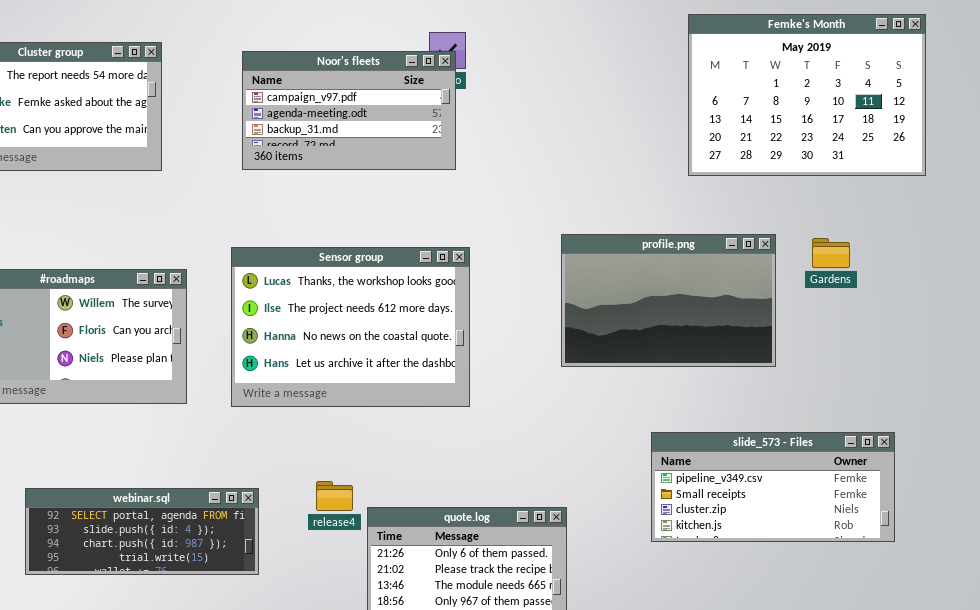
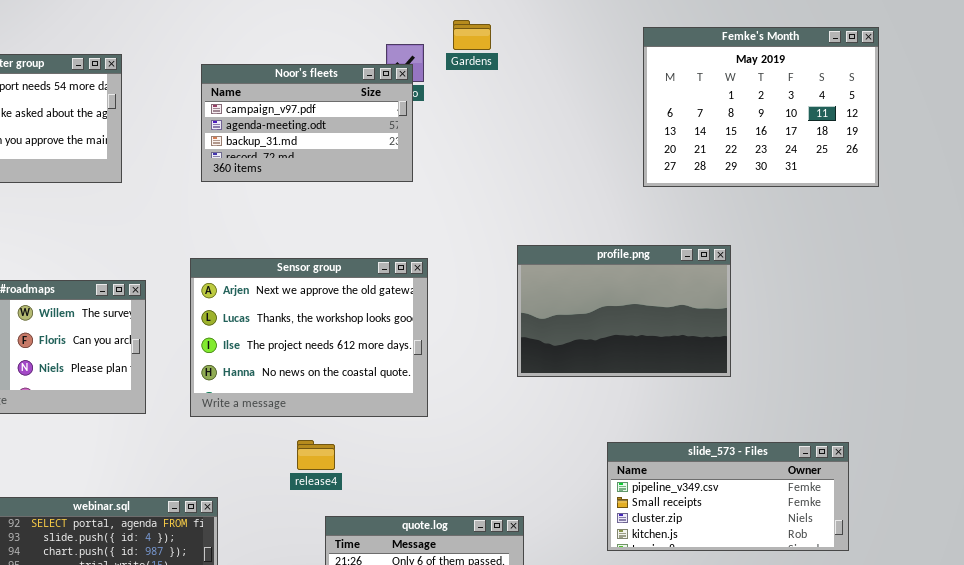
Gardens: [812,238,850,268] -> [453,20,491,50], moved
Sensor group: [231,247,470,407] -> [190,258,428,417], scrolled up 1 row
release4: [316,481,353,511] -> [297,440,335,470], moved

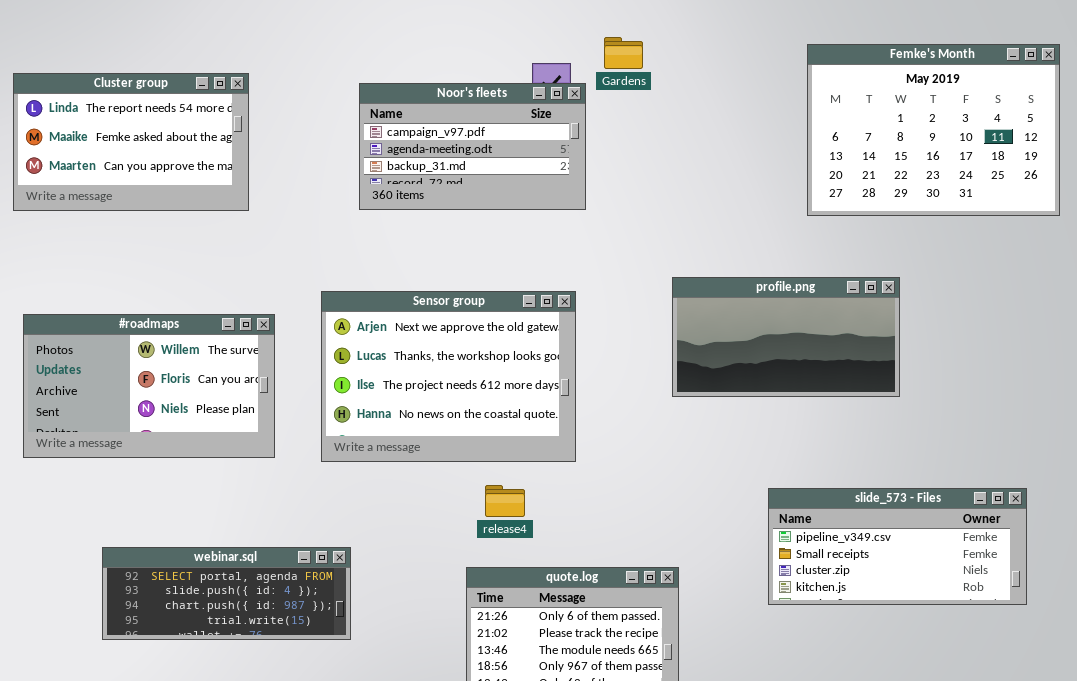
Noor's fleets: [201,64,413,182] -> [359,83,586,210], moved
profile.png: [517,245,731,377] -> [672,277,900,397], resized
release4: [297,440,335,470] -> [485,485,525,517], moved

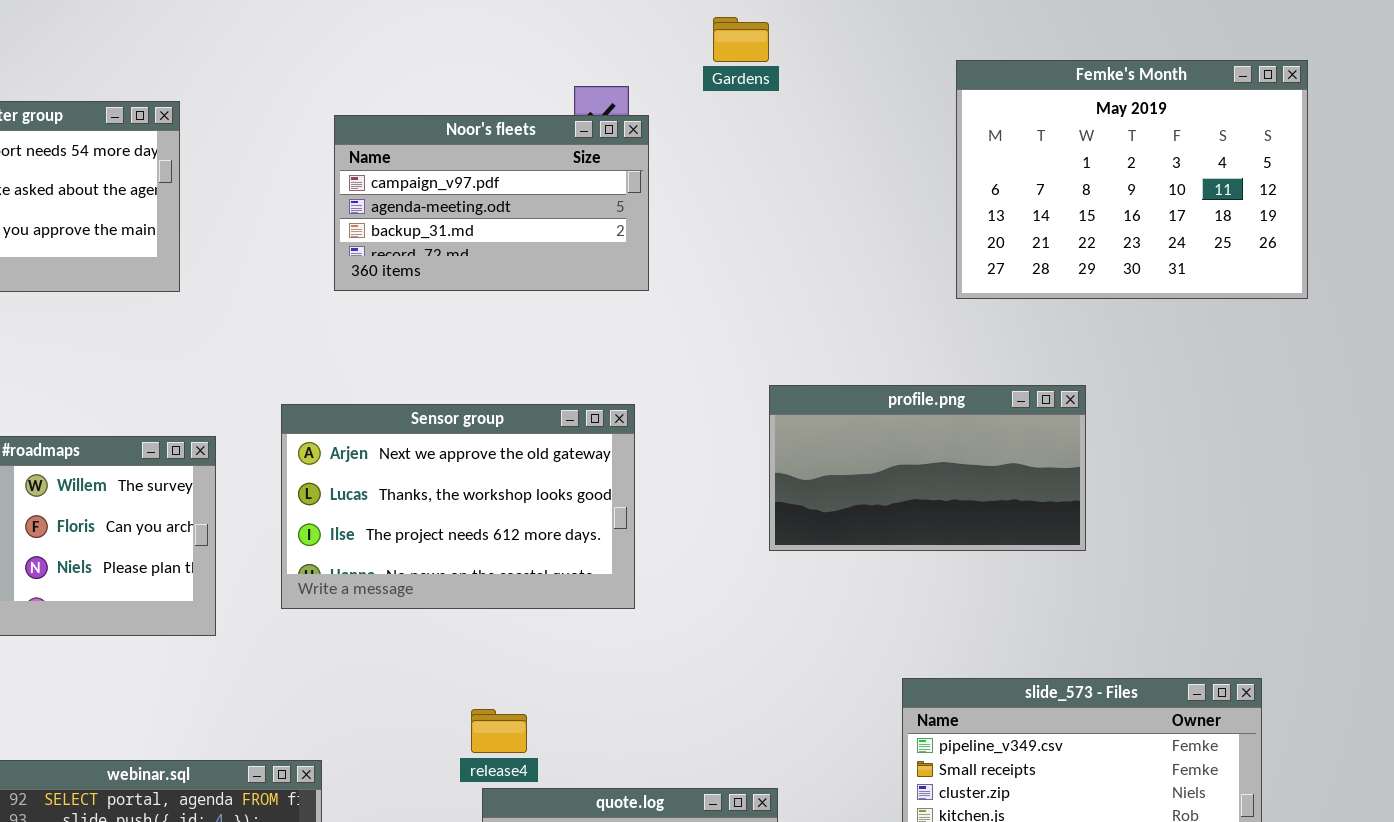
Gardens: [604,37,643,69] -> [713,17,769,62], moved
Sensor group: [321,291,576,462] -> [281,404,635,609], resized
release4: [485,485,525,517] -> [471,709,527,753], moved

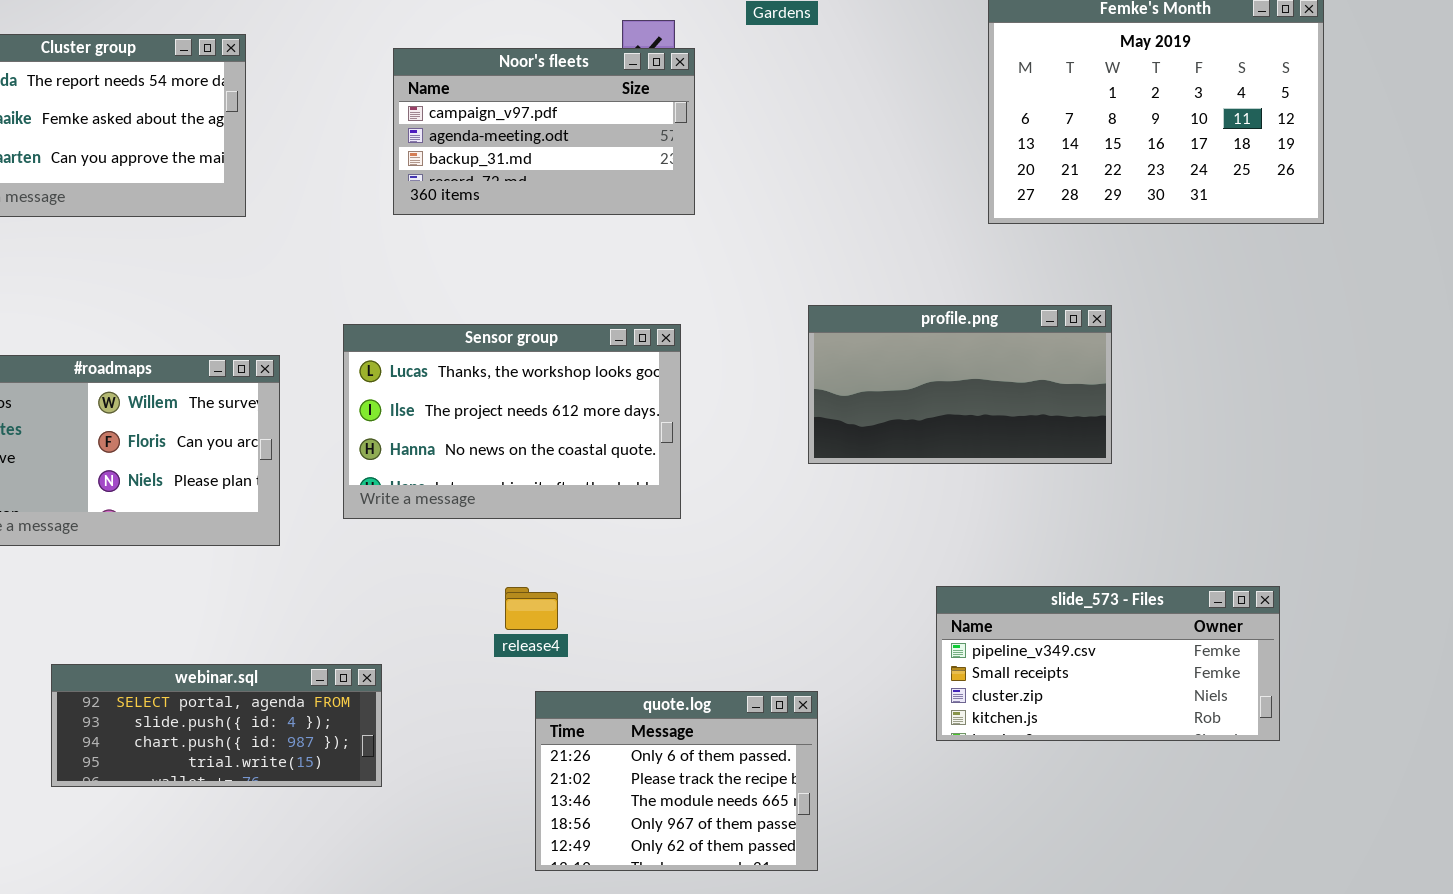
Sensor group: [281,404,635,609] -> [343,324,681,519], scrolled down 1 row
release4: [471,709,527,753] -> [505,587,558,630], moved

